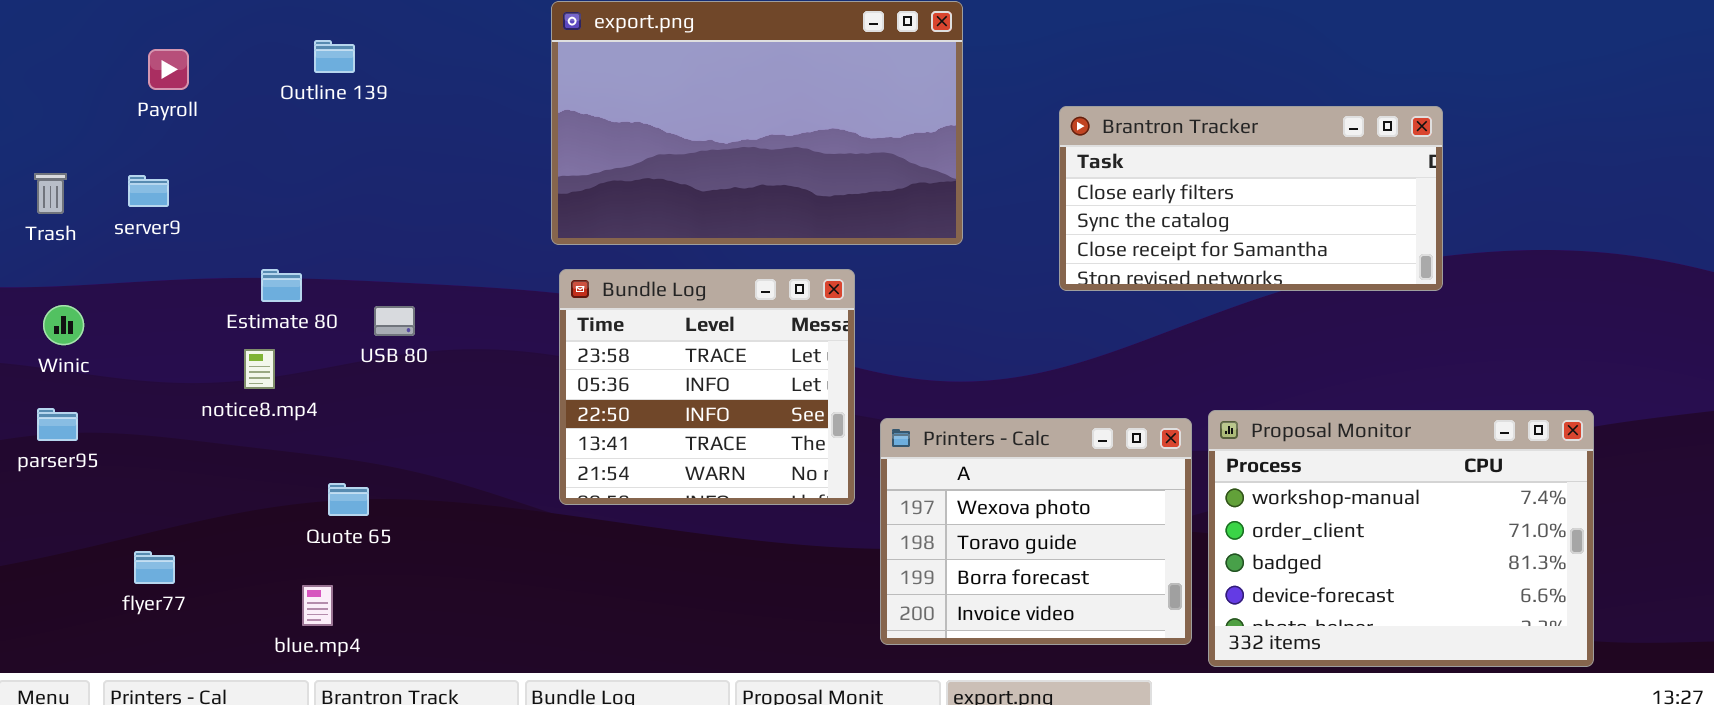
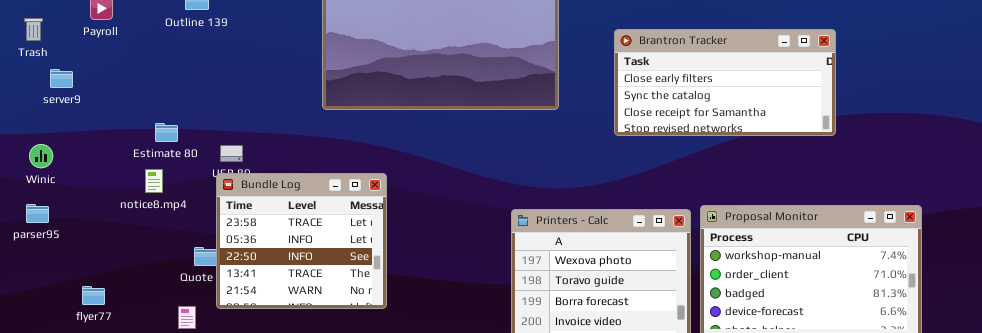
Trash: [34,173,67,214] -> [24,18,43,41], moved
server9: [128,175,169,207] -> [50,69,73,88], moved
Bundle Log: [559,269,855,505] -> [216,173,387,309], moved

